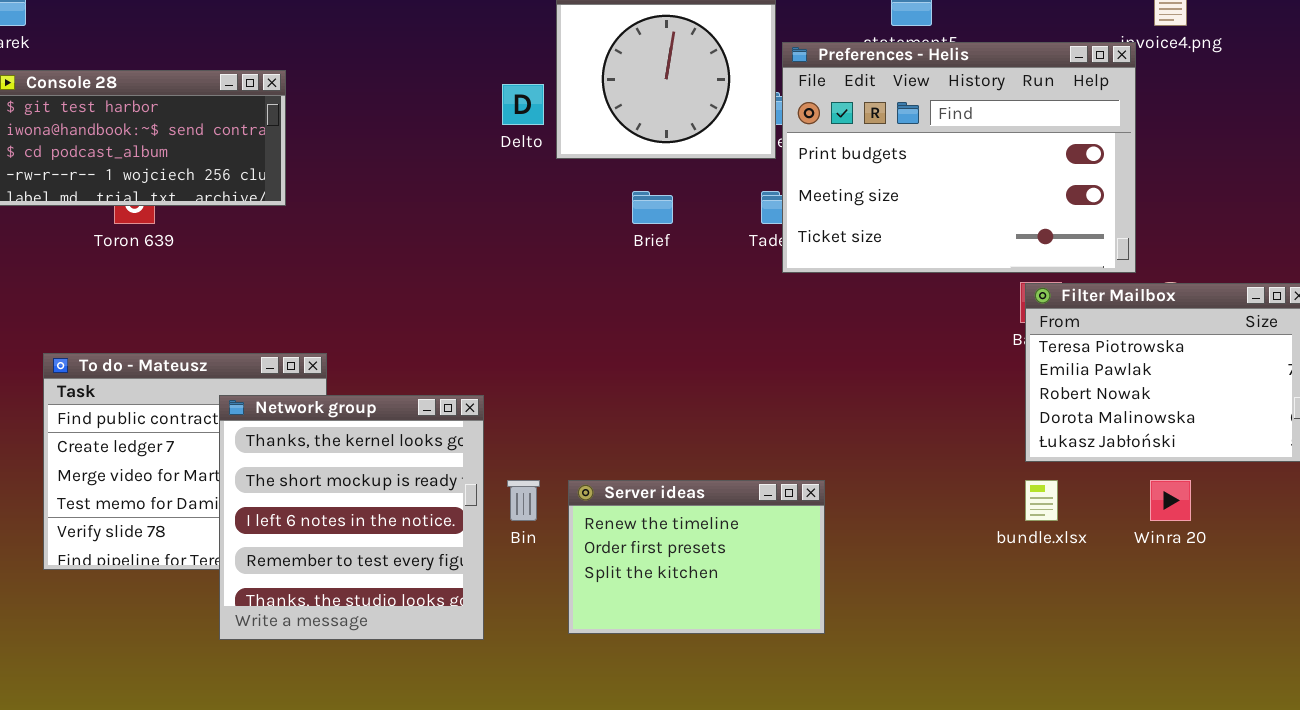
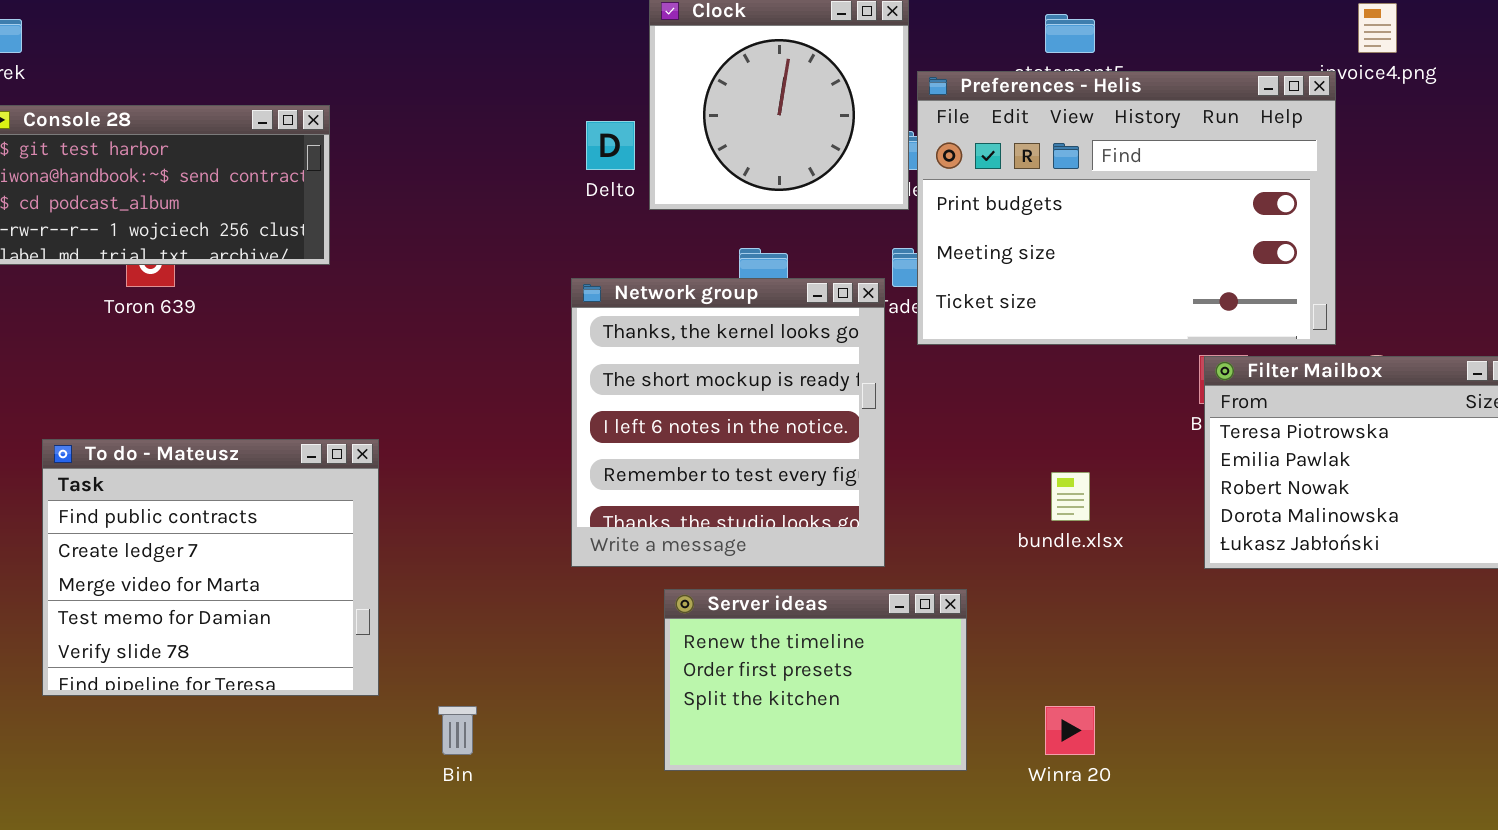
Network group: [219,395,484,640] -> [571,278,885,567], moved
Bin: [507,480,540,521] -> [438,706,477,755], moved
bundle.xlsx: [1025,480,1058,521] -> [1051,472,1090,521], moved
Winra 20: [1150,480,1191,521] -> [1045,706,1095,755], moved

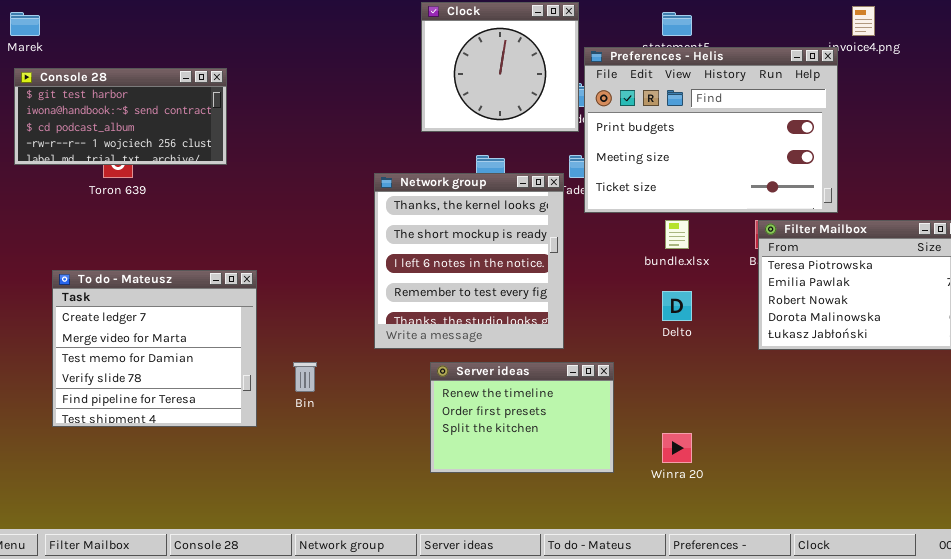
Delto: [586,121,635,170] -> [662,291,692,321], moved
To do - Mateusz: [42,439,379,696] -> [52,270,257,427], scrolled down 1 row
bundle.xlsx: [1051,472,1090,521] -> [665,220,689,249], moved
Bin: [438,706,477,755] -> [293,362,317,392], moved

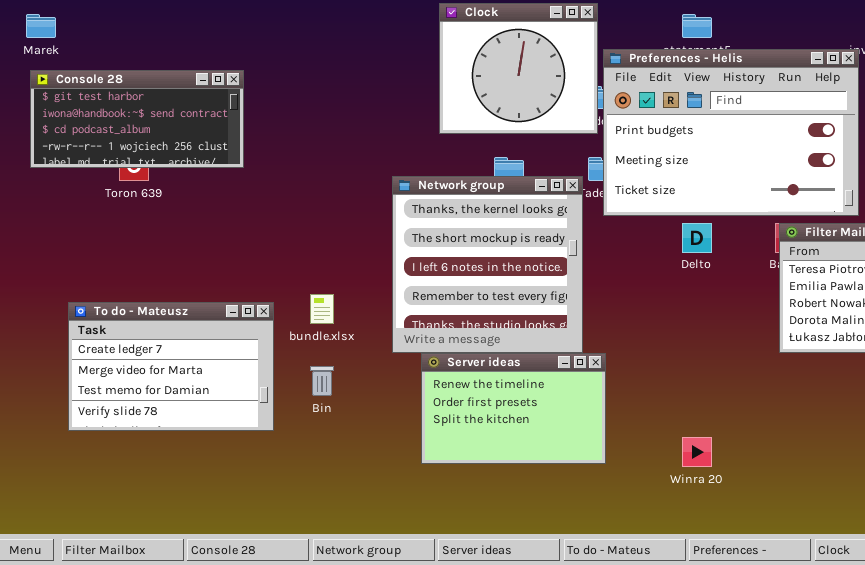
bundle.xlsx: [665,220,689,249] -> [310,294,334,324], moved
To do - Mateusz: [52,270,257,427] -> [68,302,274,431], resized
Delto: [662,291,692,321] -> [682,223,712,253], moved
Server ideas: [430,362,614,473] -> [421,353,606,464], moved

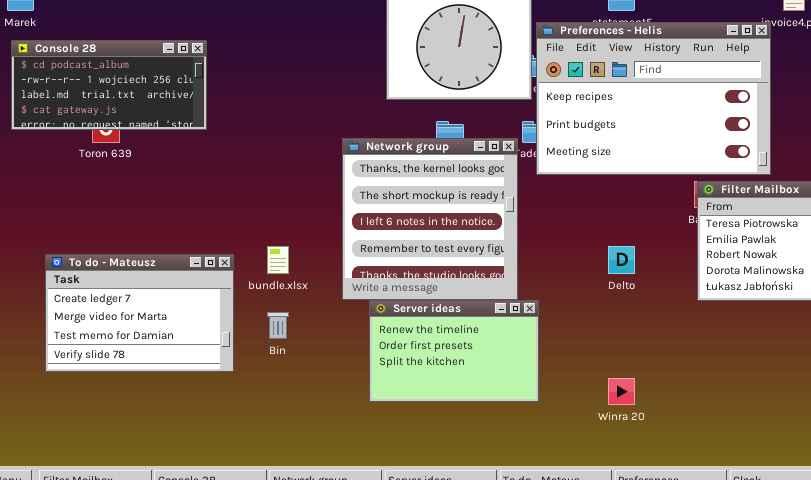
Preferences - Helis: [603,49,859,216] -> [536,22,771,175], scrolled up 1 row
Console 28: [30,70,244,168] -> [11,40,207,130], scrolled down 2 rows
Delto: [682,223,712,253] -> [608,246,635,274], moved

